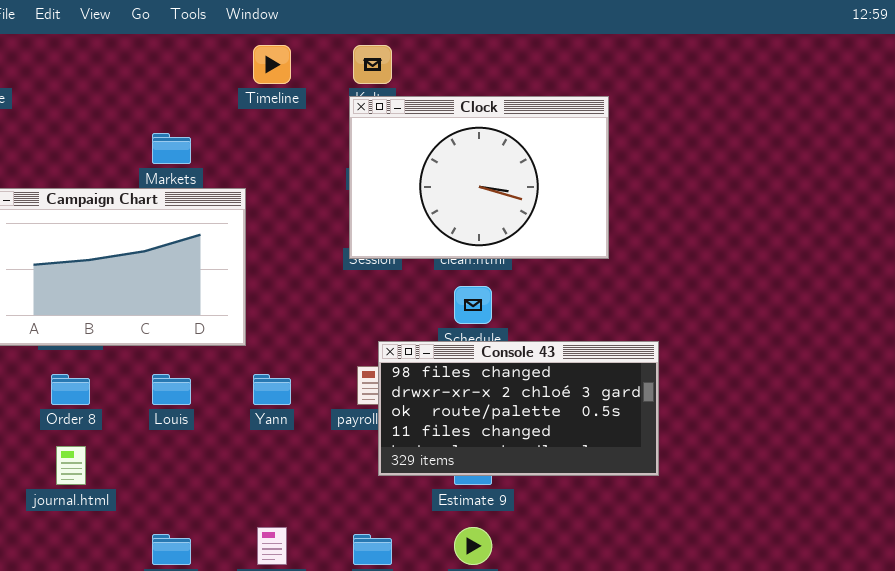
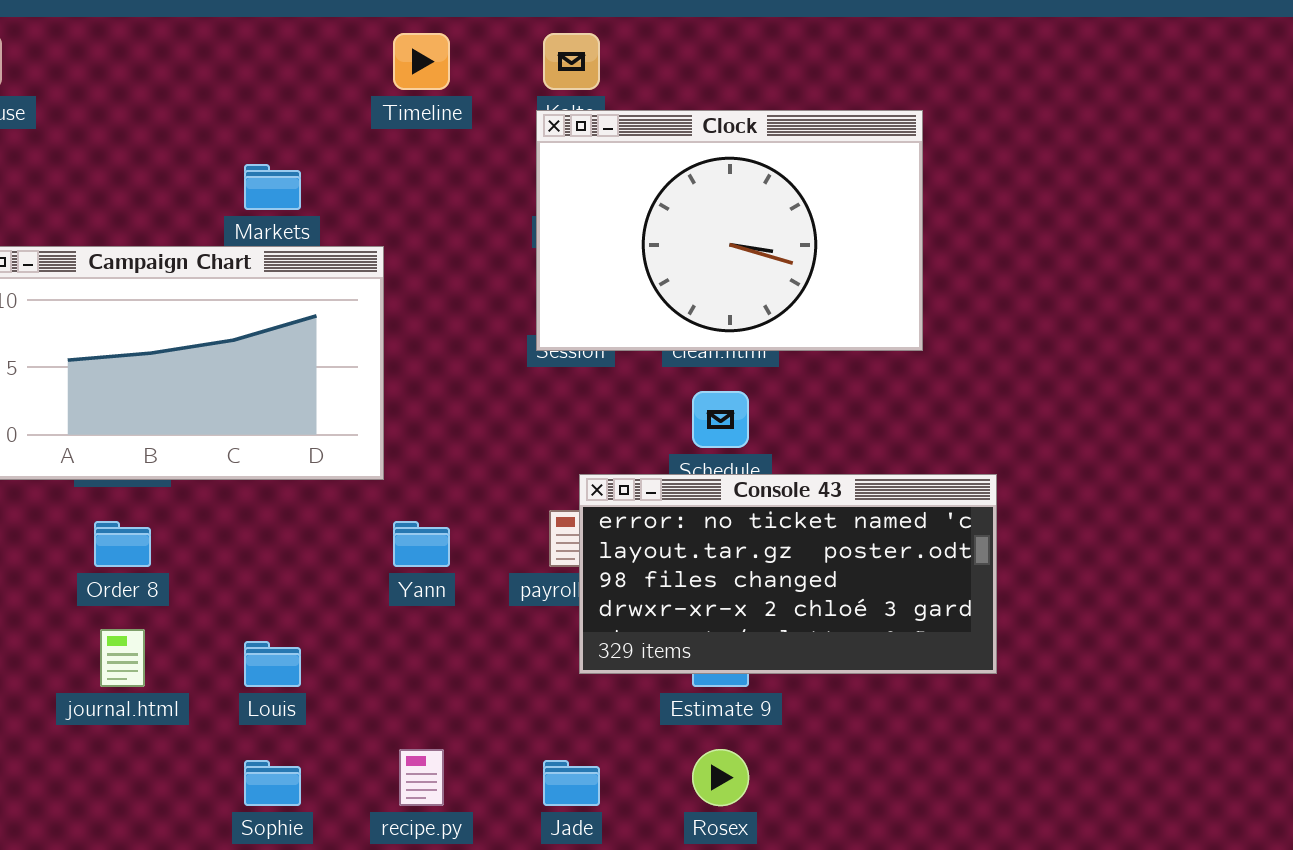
Console 43: [378,341,659,476] -> [579,474,997,674], scrolled up 2 rows
Louis: [152,374,191,405] -> [244,641,301,687], moved

